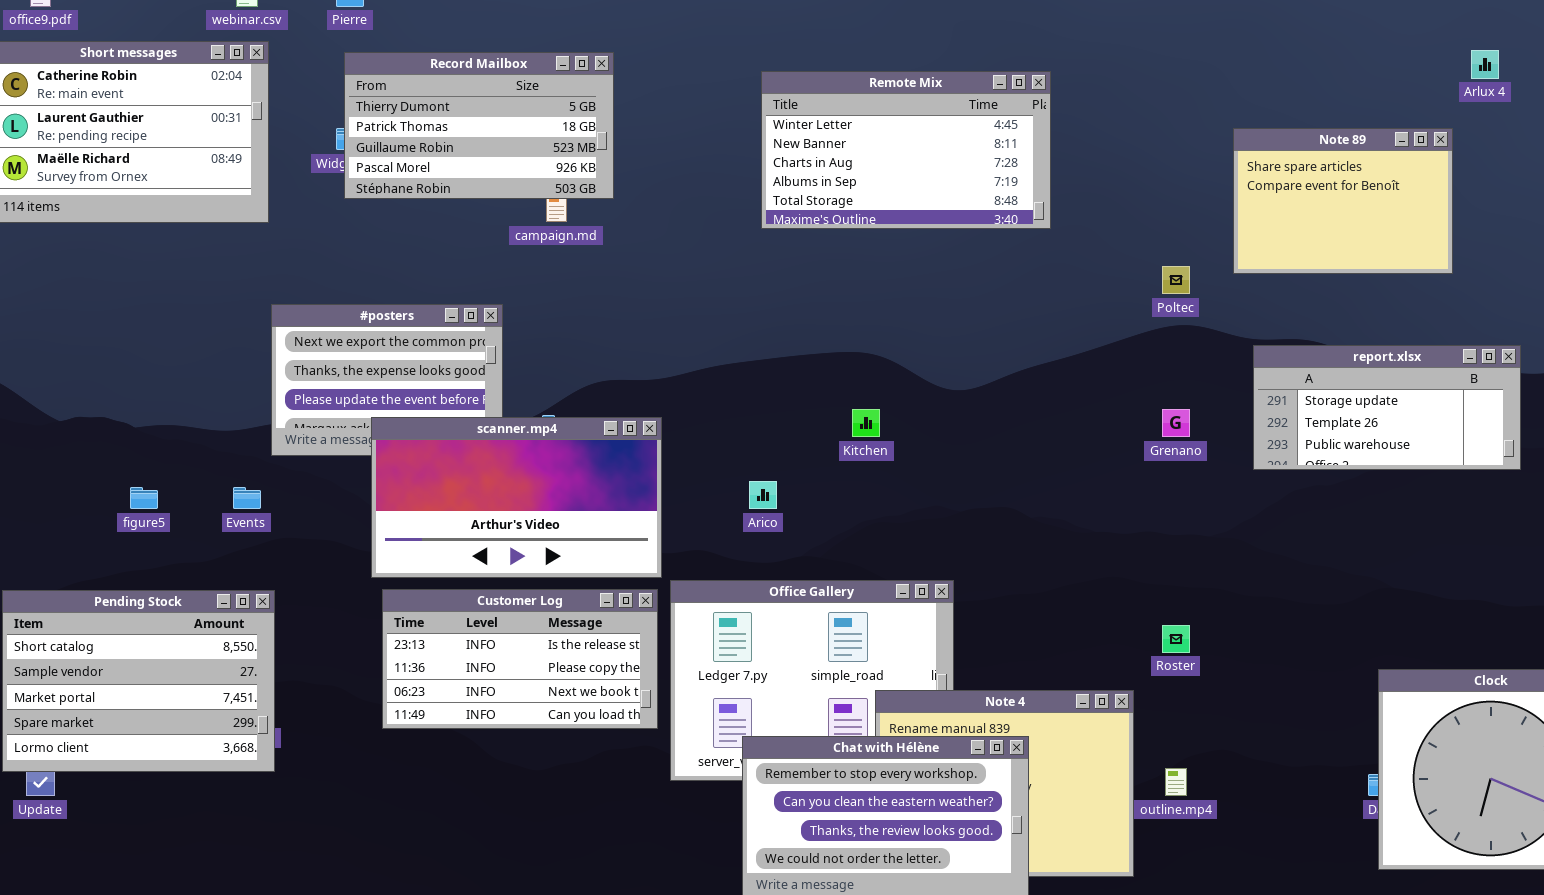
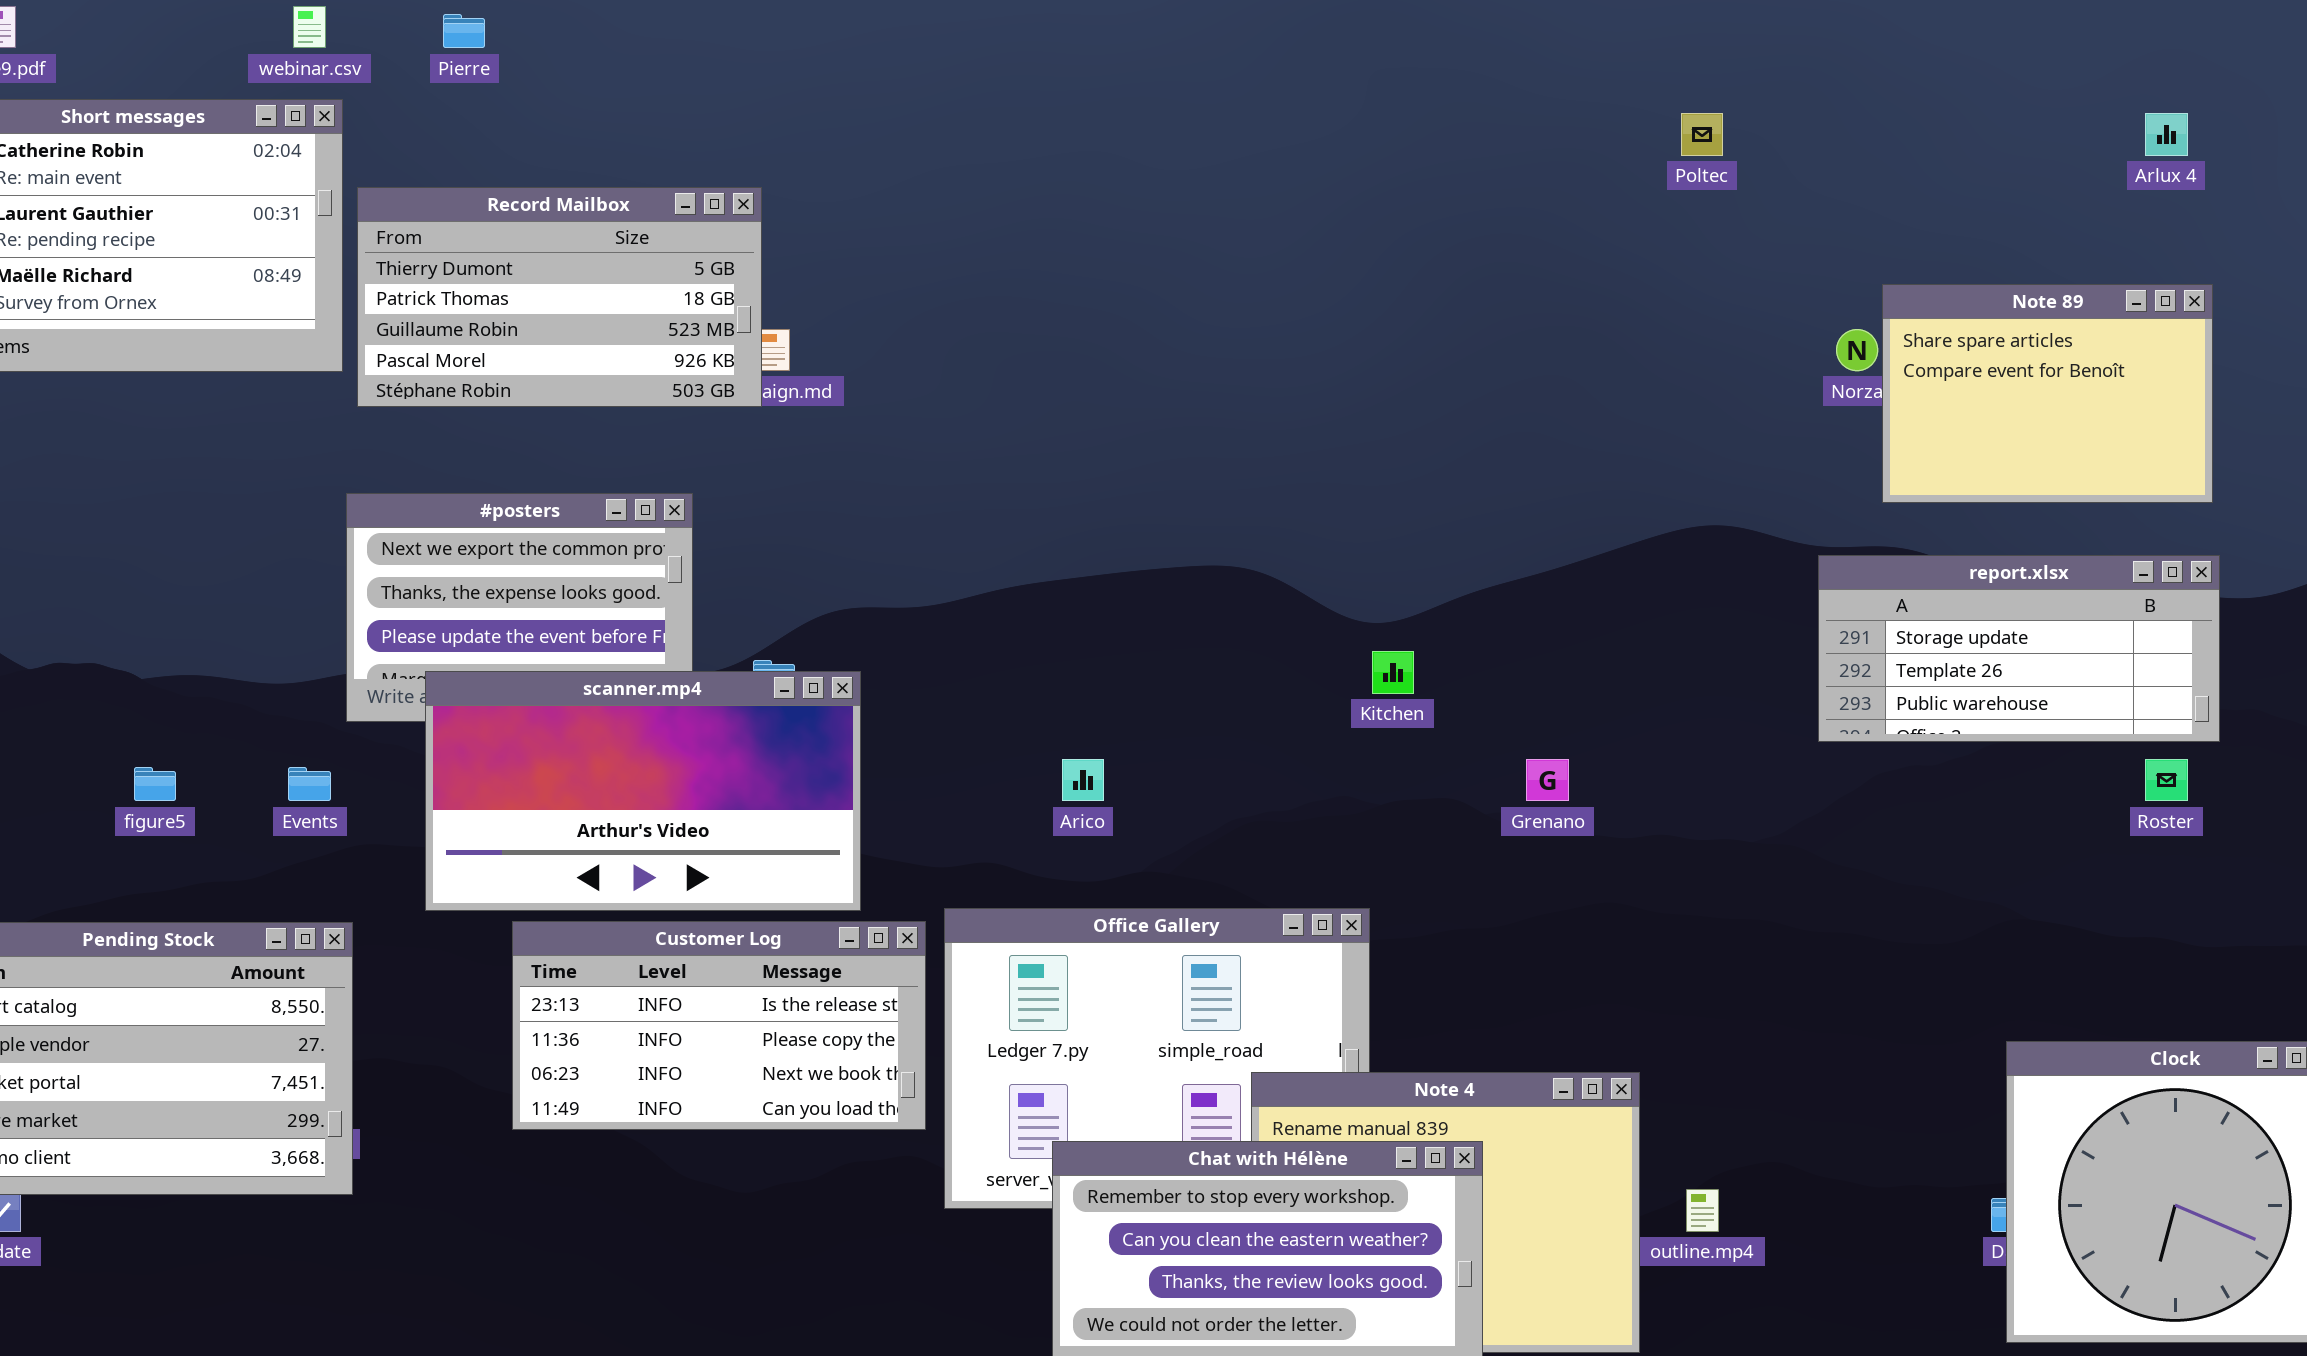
Record Mailbox: [344,52,614,199] -> [357,187,762,407], moved
Remote Mix: [761,71,1051,229] -> none, closed
Note 89: [1233,128,1453,274] -> [1882,284,2213,503], moved
Poltec: [1162,266,1190,294] -> [1681,113,1723,156], moved
Kitchen: [852,409,880,437] -> [1372,651,1414,694], moved
Grenano: [1162,409,1190,437] -> [1526,759,1569,801], moved
scanner.mp4: [371,417,662,578] -> [425,671,861,911], moved
Roster: [1162,625,1190,653] -> [2145,759,2188,801], moved

